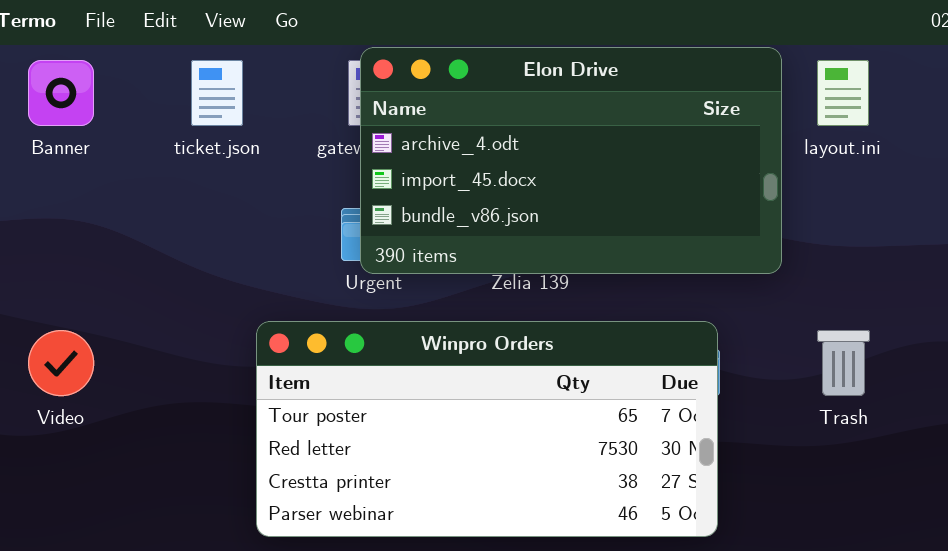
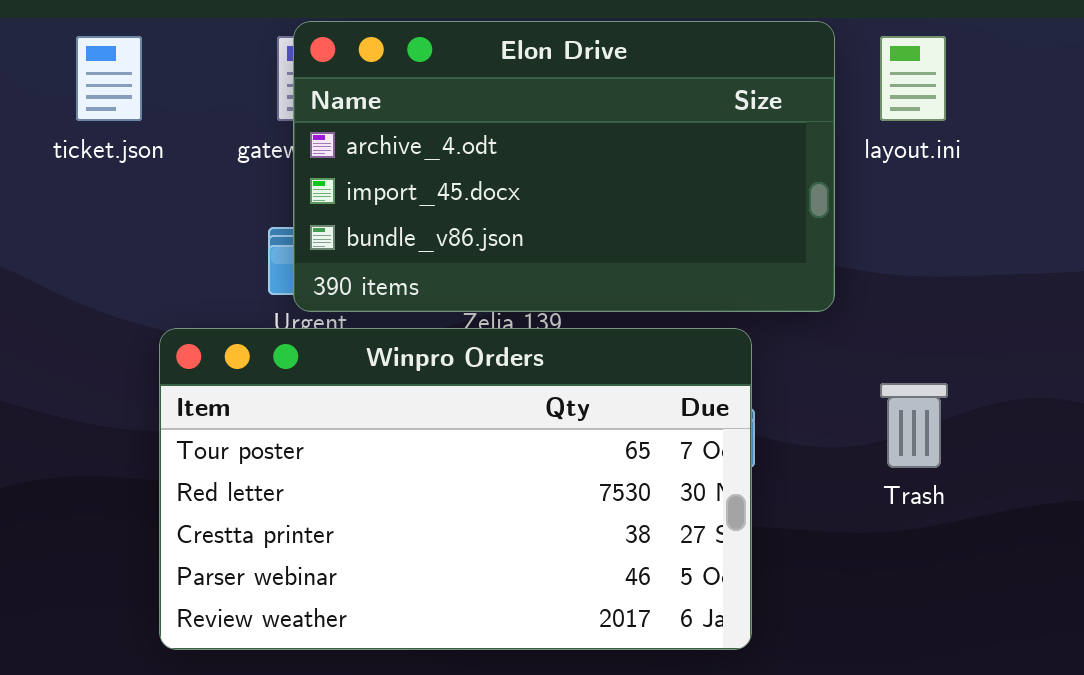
Winpro Orders: [256,321,718,537] -> [159,328,752,650], resized

